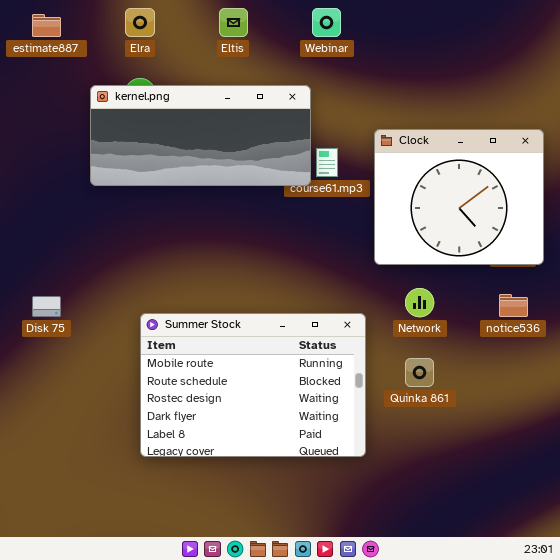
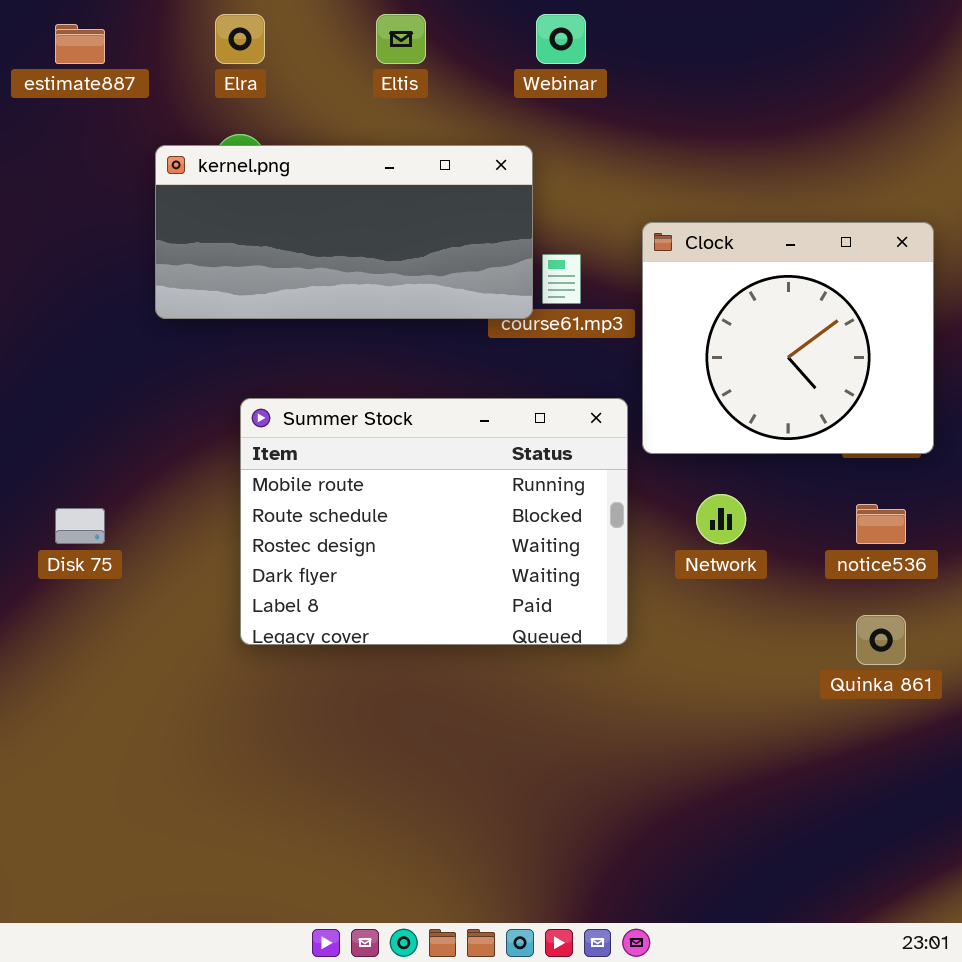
Summer Stock: [140,313,366,457] -> [240,398,628,645], moved
Quinka 861: [405,358,434,387] -> [856,615,906,665], moved

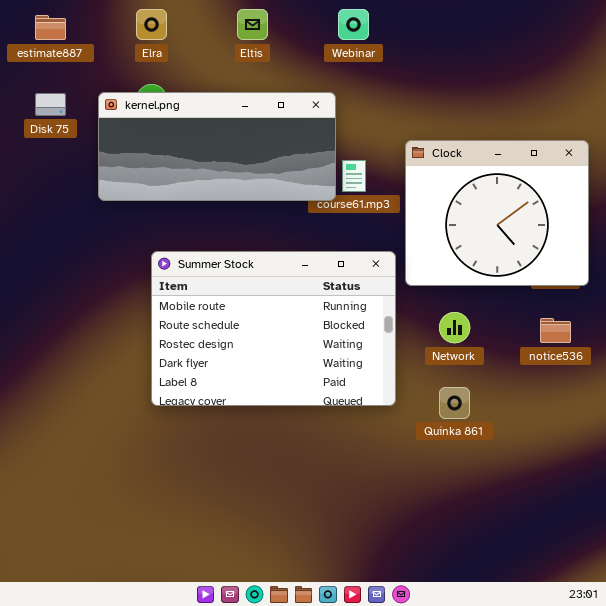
Disk 75: [55,508,105,544] -> [35,93,66,116], moved
Quinka 861: [856,615,906,665] -> [439,387,470,419], moved

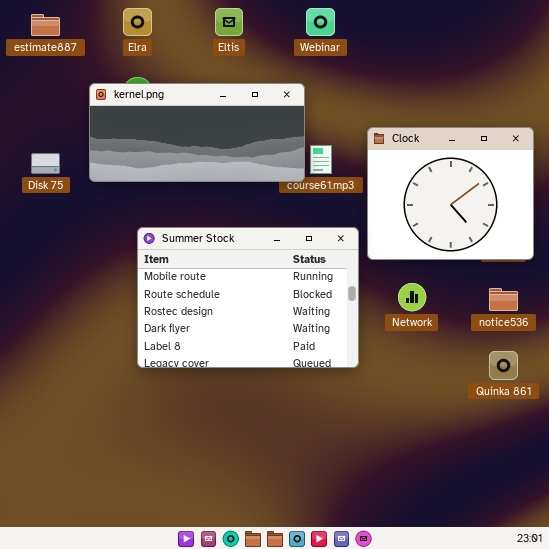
Disk 75: [35,93,66,116] -> [31,153,60,174], moved
Quinka 861: [439,387,470,419] -> [489,351,518,380], moved

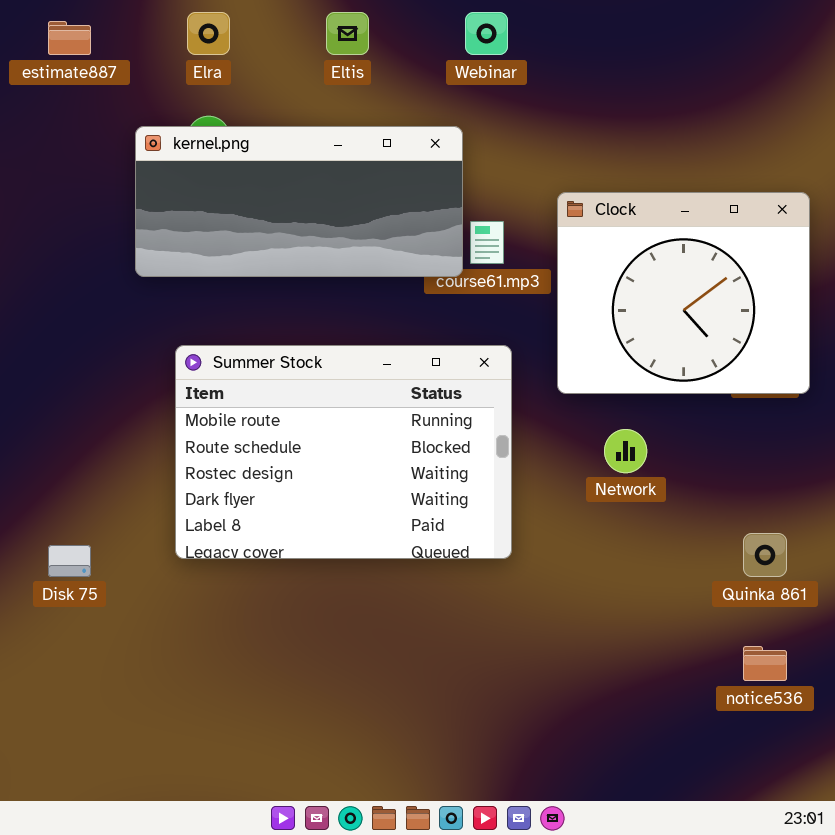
Disk 75: [31,153,60,174] -> [48,545,91,577], moved
Summer Stock: [137,227,359,368] -> [175,345,512,559], moved
notice536: [489,288,518,311] -> [743,646,787,681], moved

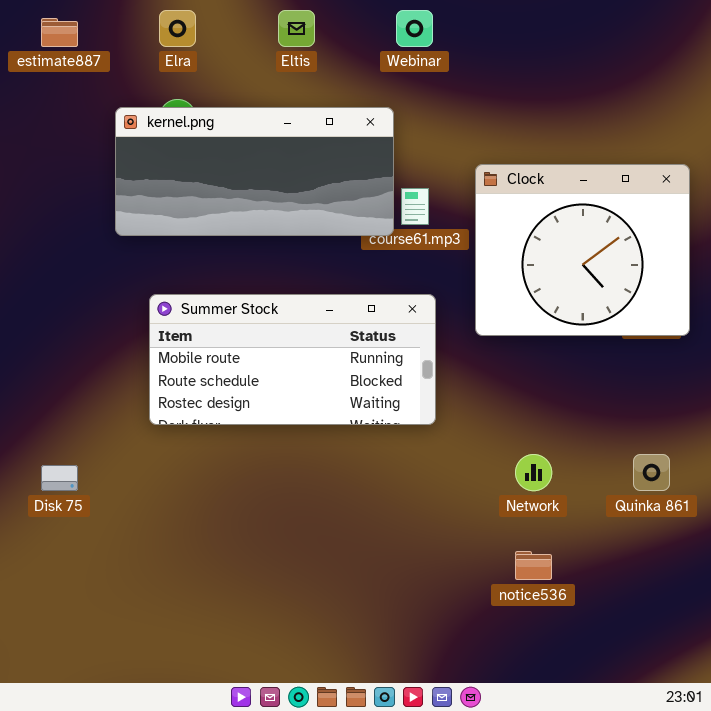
Summer Stock: [175,345,512,559] -> [149,294,436,425], resized
Network: [604,429,647,473] -> [515,454,552,491], moved
notice536: [743,646,787,681] -> [515,551,552,580], moved

